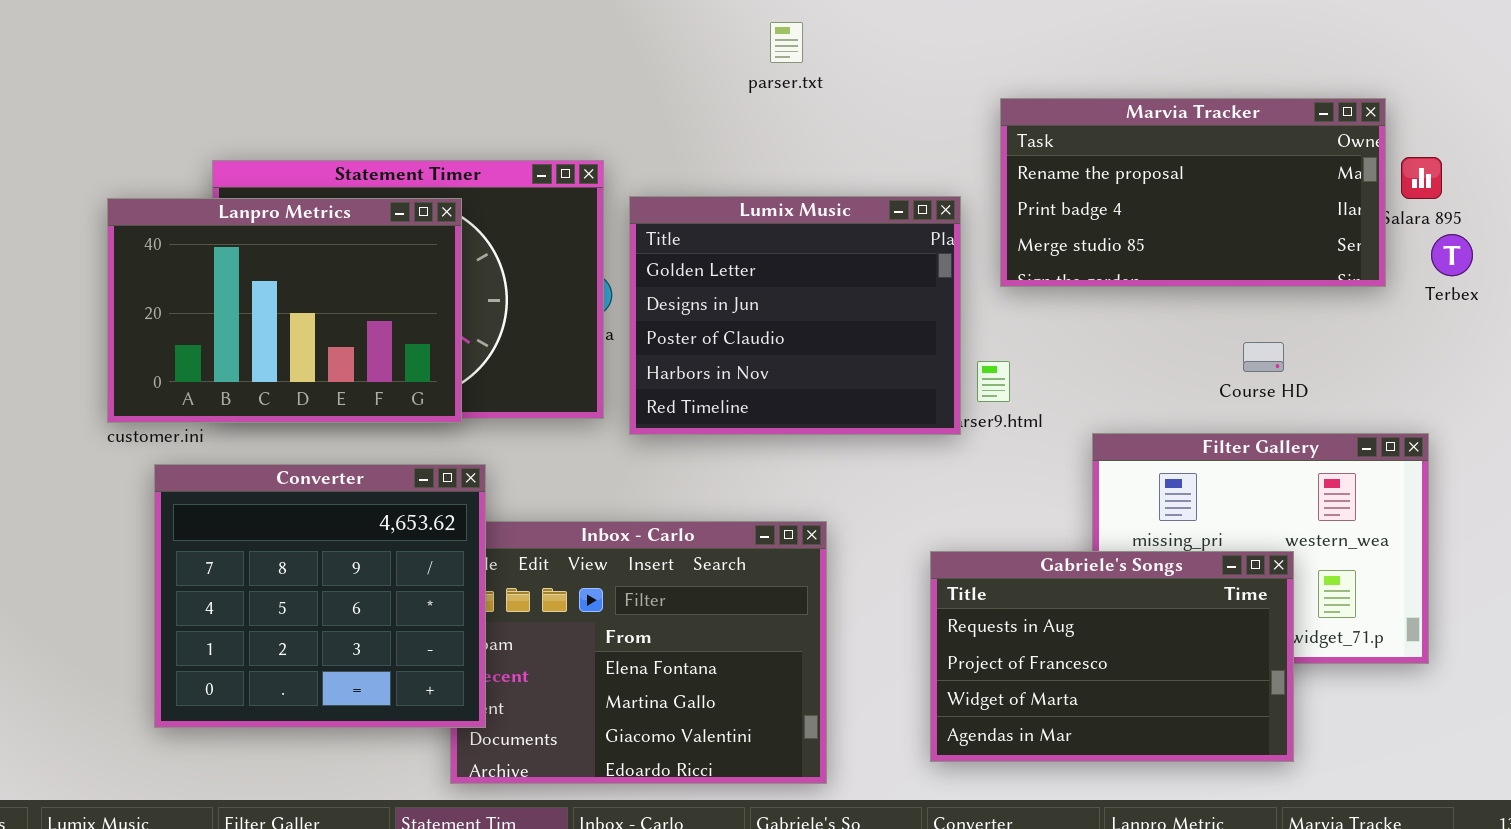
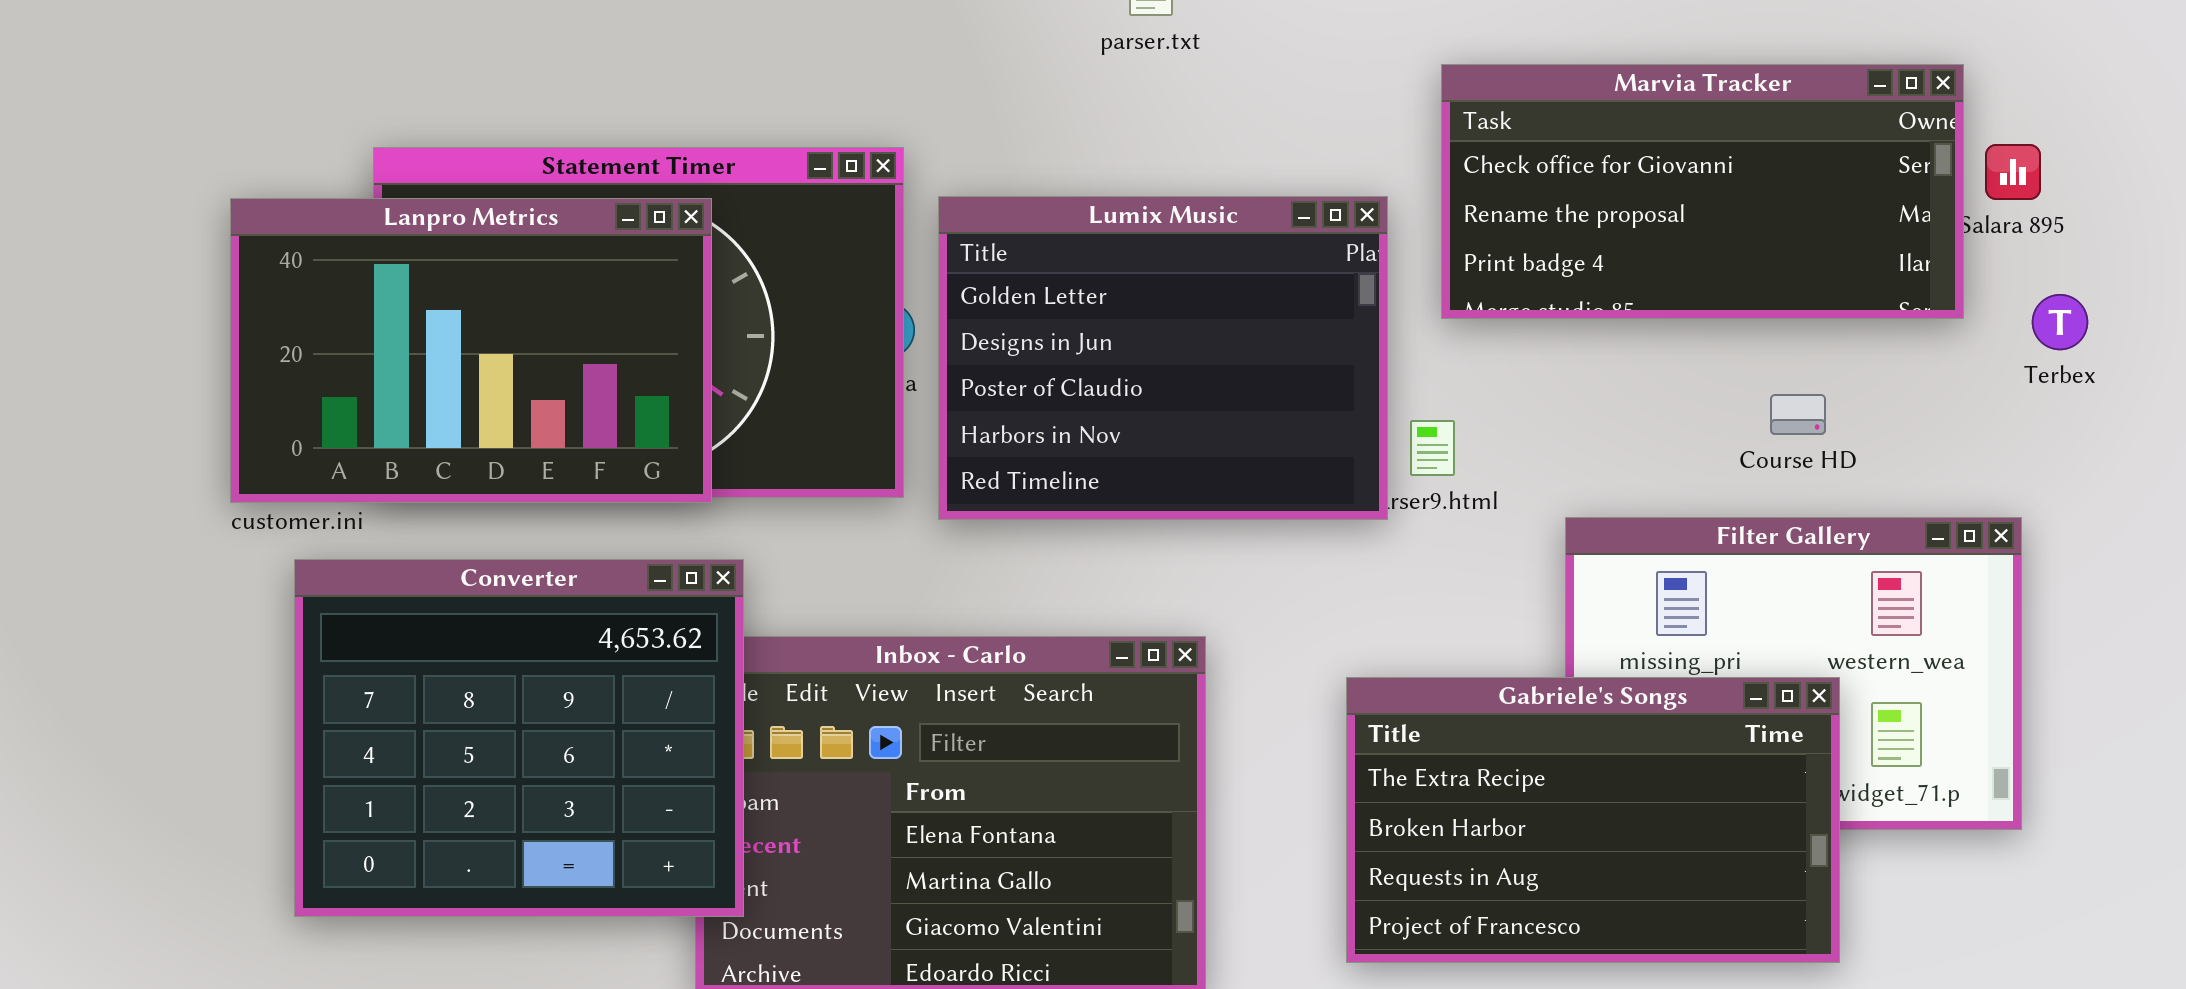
Marvia Tracker: [1000,98,1386,287] -> [1441,64,1964,319], scrolled up 1 row
Terbex: [1431,234,1473,276] -> [2032,294,2088,350], moved
Gabriele's Songs: [930,551,1294,762] -> [1346,677,1840,963], scrolled up 2 rows

